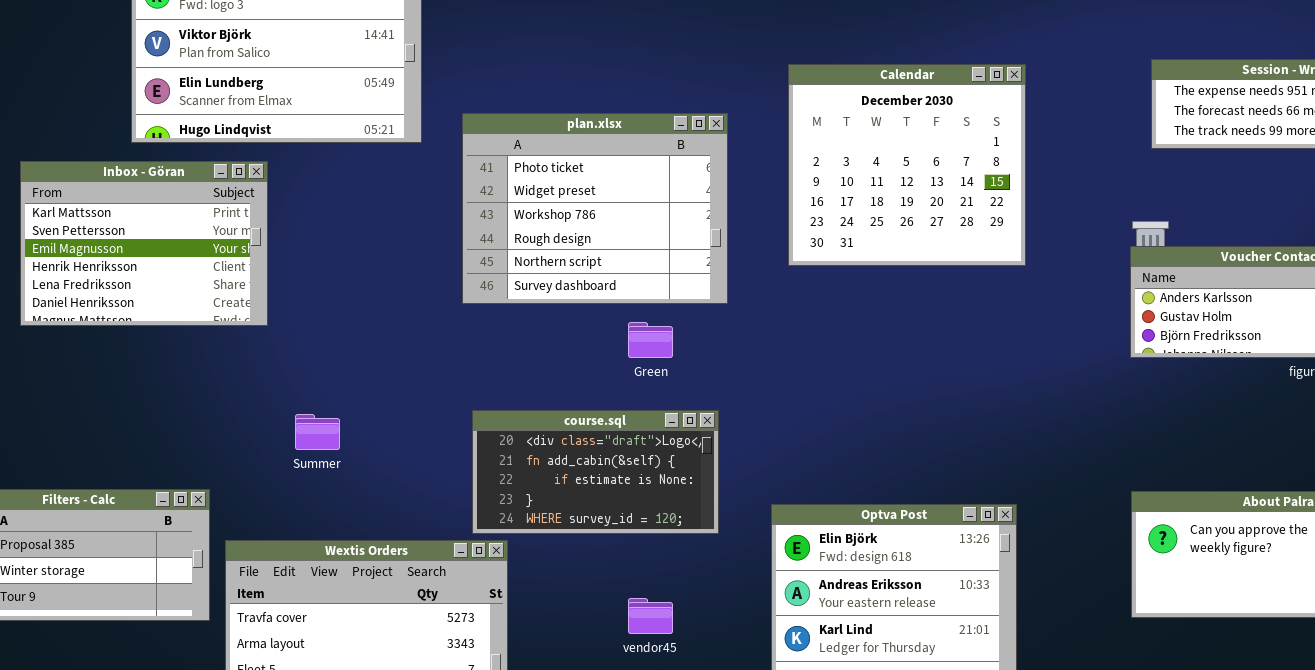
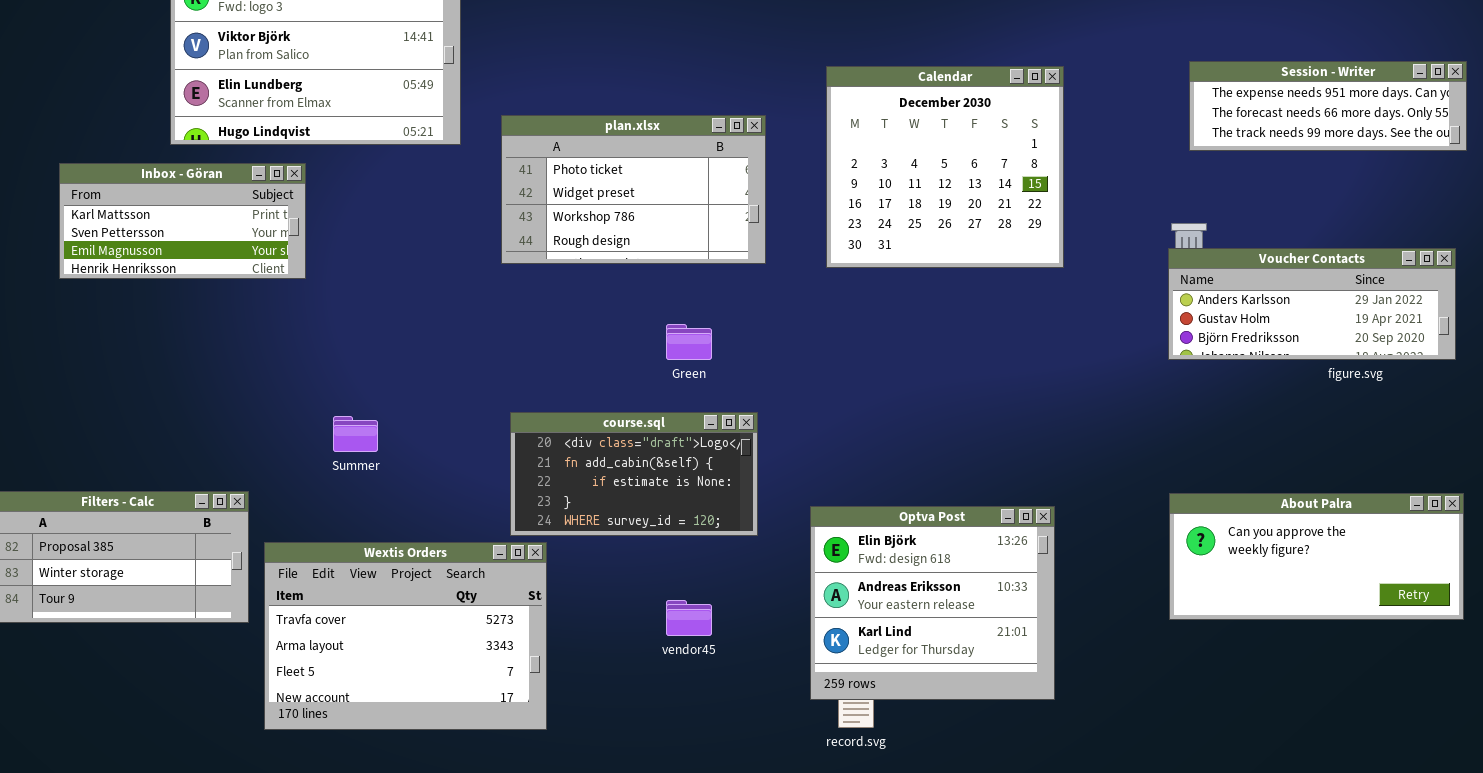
plan.xlsx: [462,113,728,304] -> [501,115,766,264], resized
Inbox - Göran: [20,161,268,326] -> [59,163,306,279], resized

